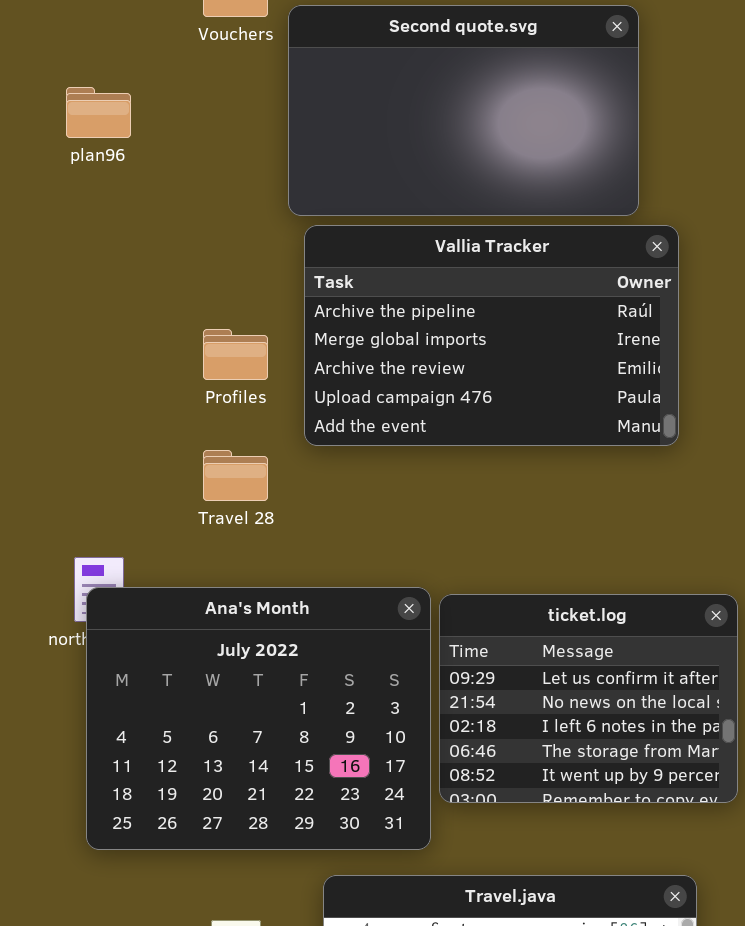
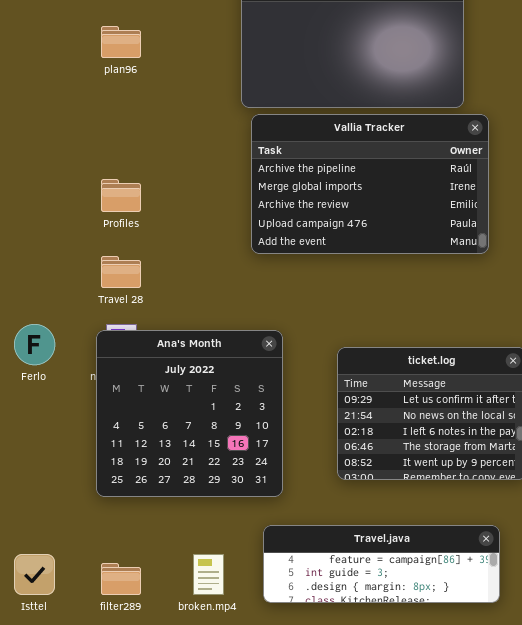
Profiles: [203,329,268,380] -> [101,179,141,212], moved
Travel 28: [203,450,268,501] -> [101,256,141,288], moved
Ana's Month: [86,587,431,850] -> [96,330,283,497], moved, resized

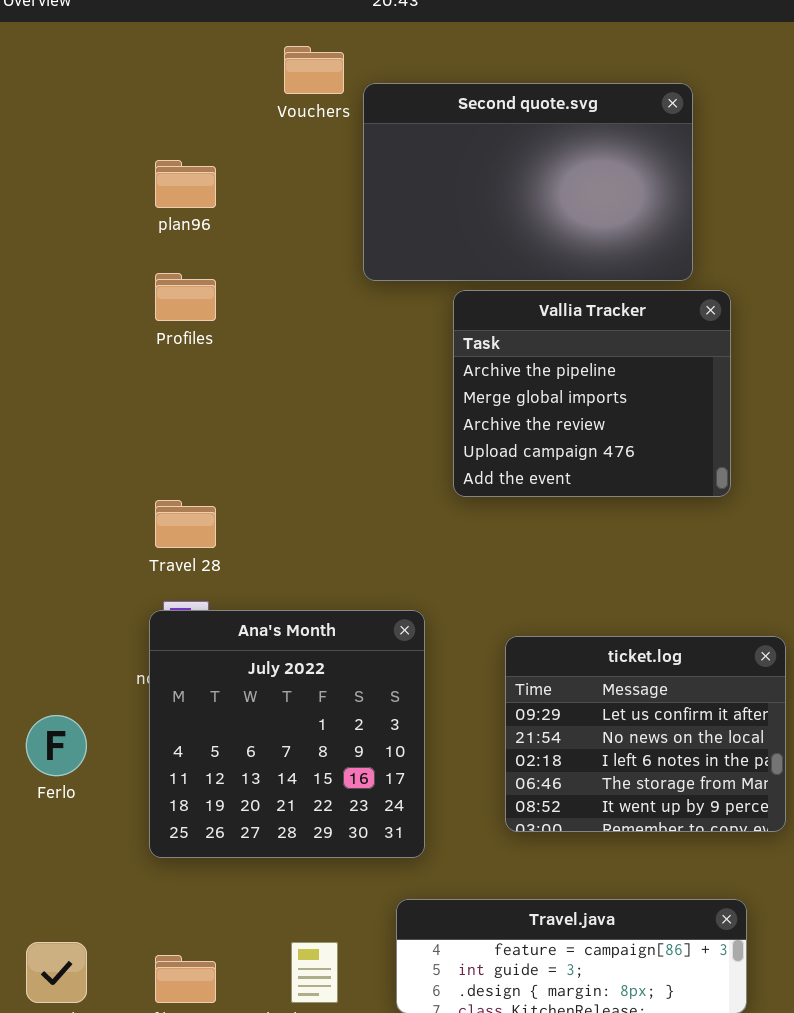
Vallia Tracker: [251,114,489,254] -> [453,290,731,497], resized
Profiles: [101,179,141,212] -> [155,273,216,321], moved
Ferlo: [14,324,55,365] -> [26,715,87,776], moved

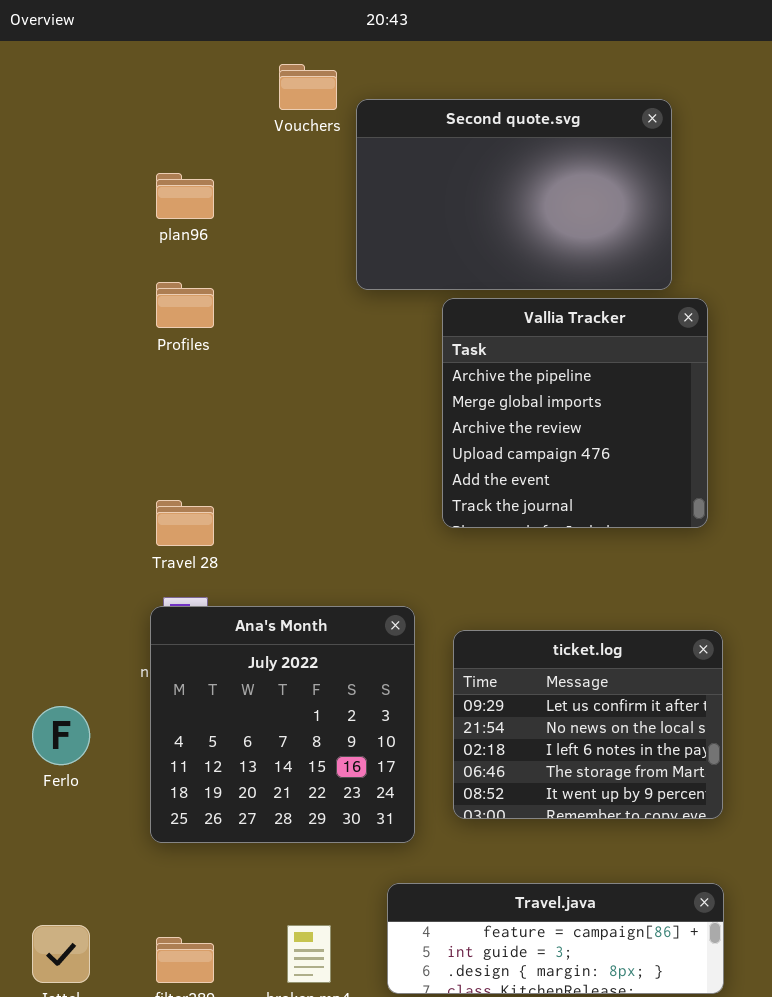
Vallia Tracker: [453,290,731,497] -> [442,298,708,528], resized
ticket.log: [505,636,786,832] -> [453,630,723,819], moved

